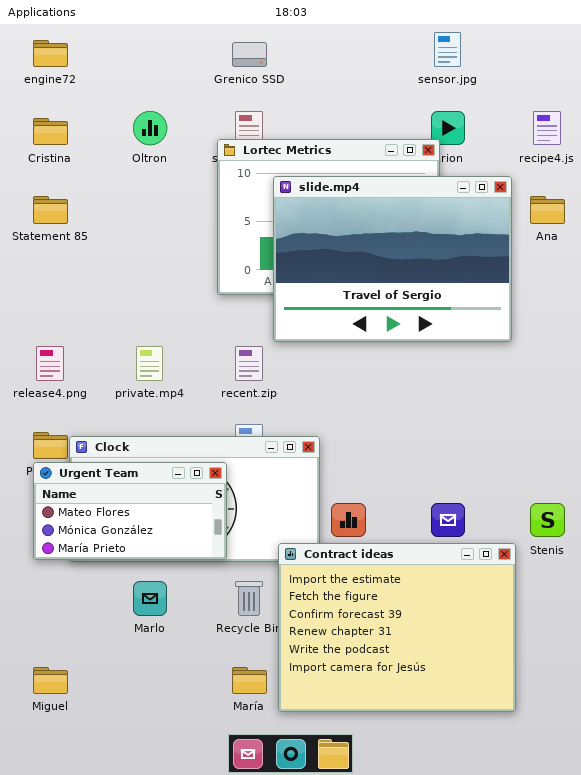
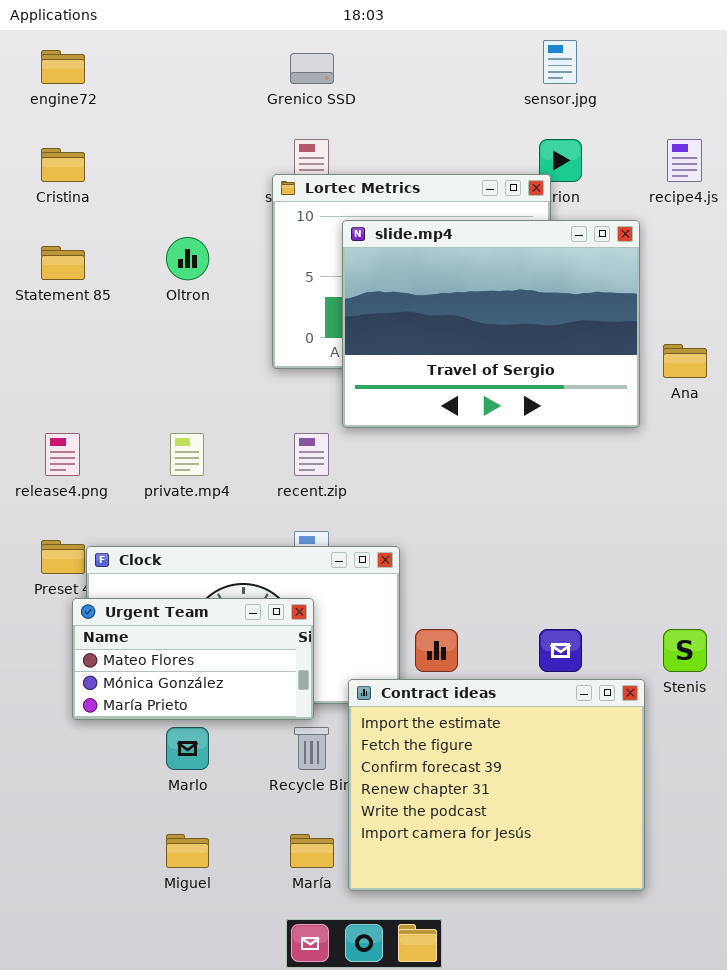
Oltron: [133,111,167,145] -> [166,237,209,280], moved
Ana: [530,196,565,224] -> [663,344,707,378], moved
Urgent Team: [33,462,227,560] -> [72,598,314,720], moved
Miguel: [33,667,68,694] -> [166,834,209,868], moved

